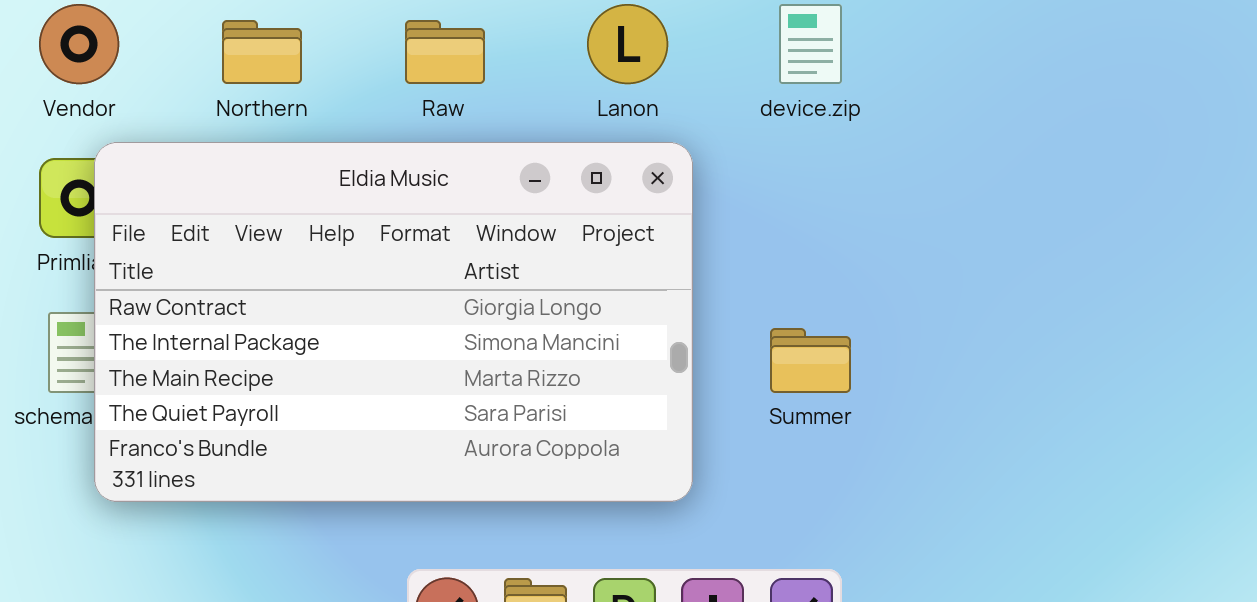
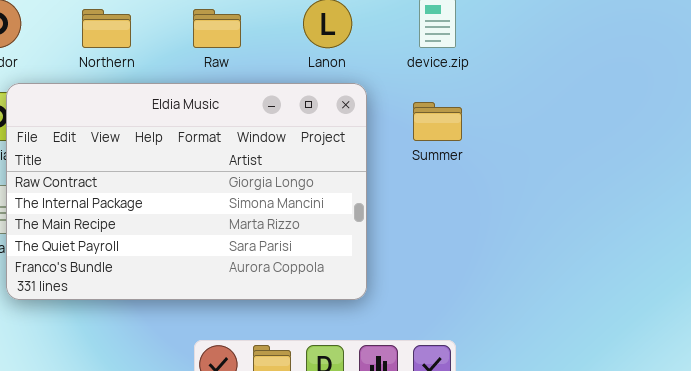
Summer: [770,328,851,393] -> [413,102,462,141], moved

